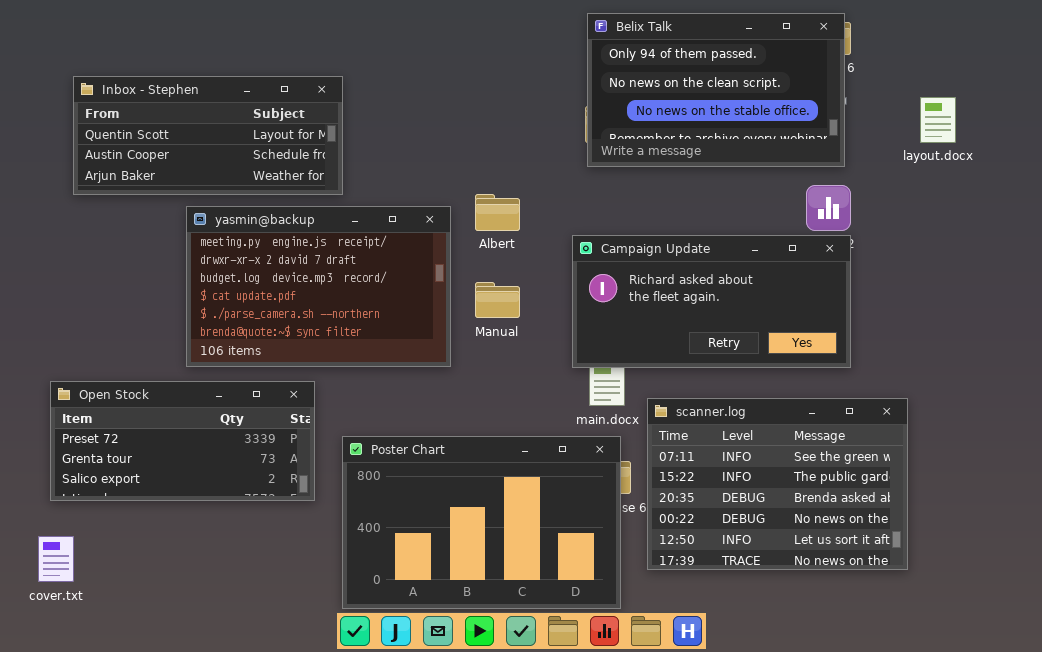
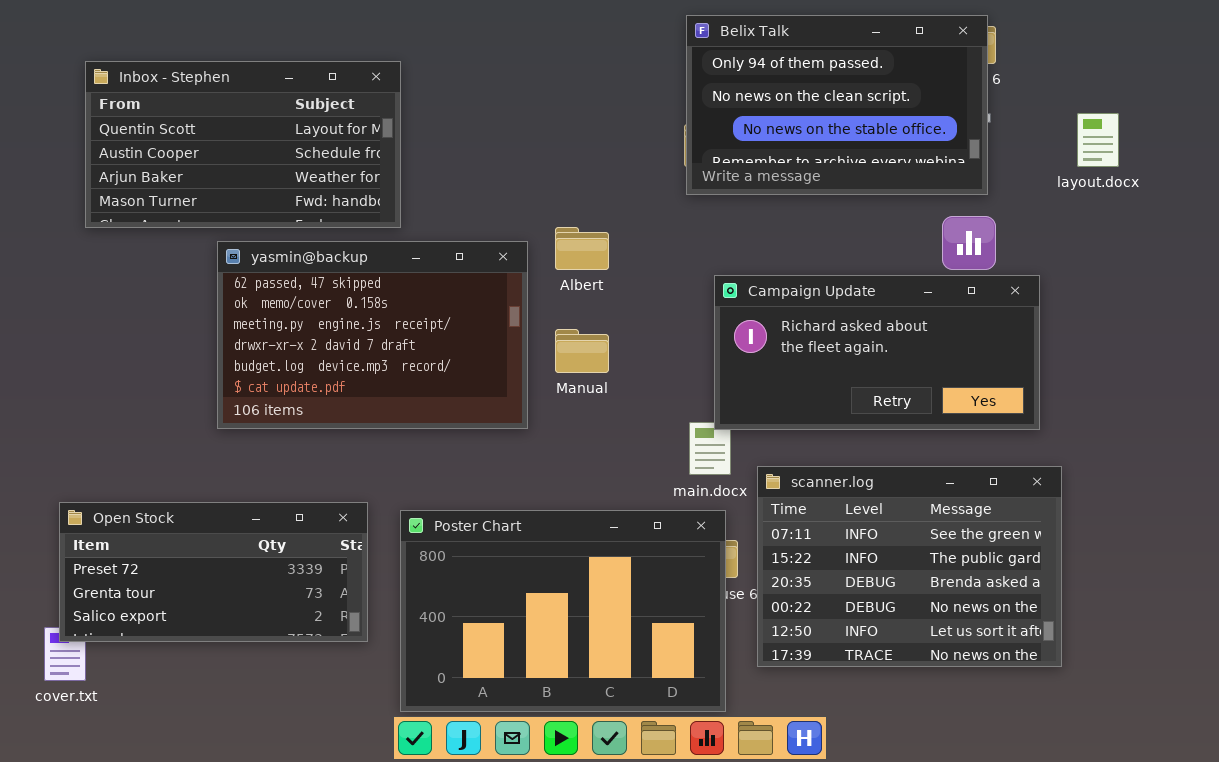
Inbox - Stephen: [73,76,343,195] -> [85,61,401,228], resized
yasmin@backup: [186,206,451,367] -> [217,241,528,429], scrolled up 2 rows
Campaign Update: [572,235,851,368] -> [714,275,1040,430], moved
Open Stock: [50,381,315,501] -> [59,502,368,642], moved

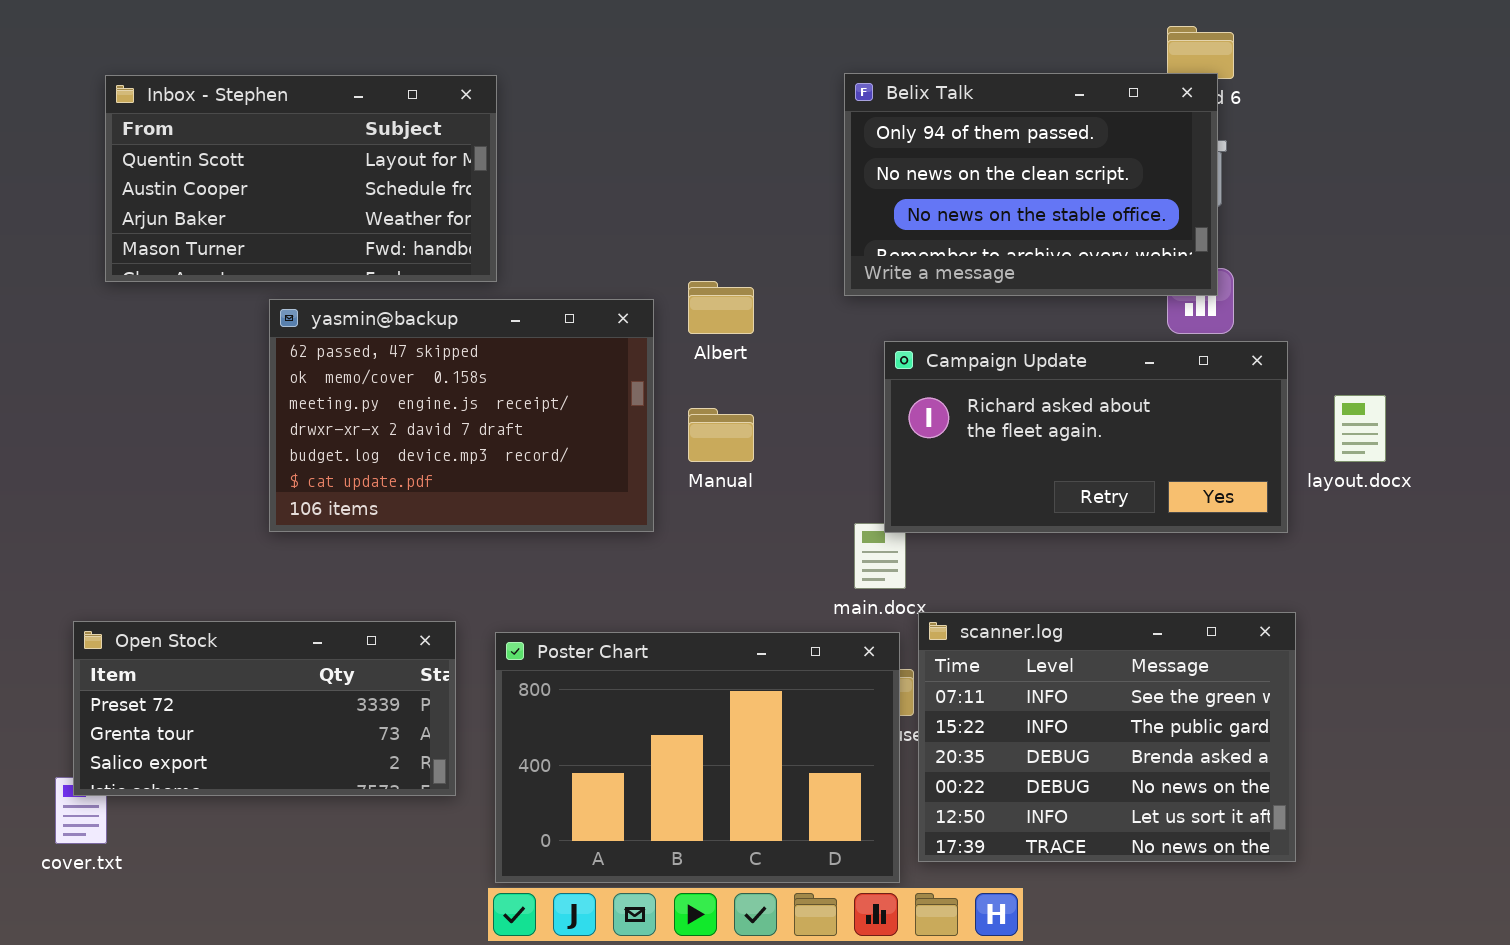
Belix Talk: [686,15,988,195] -> [844,73,1218,296], moved
layout.docx: [1077,113,1119,167] -> [1334,395,1386,462], moved
scanner.log: [757,466,1062,667] -> [918,612,1296,862], moved

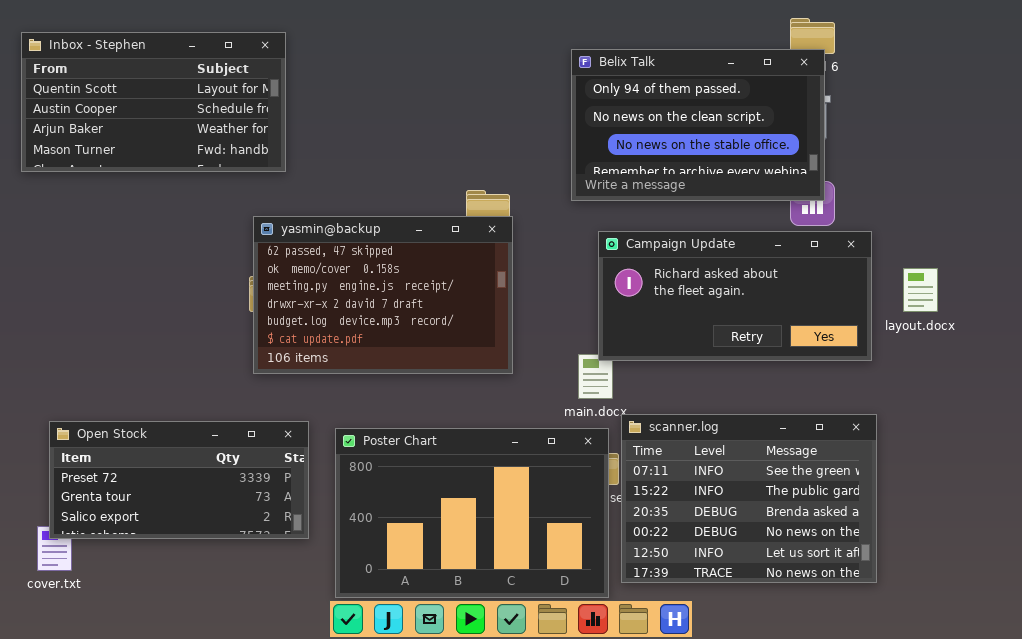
Inbox - Stephen: [105,75,497,282] -> [21,32,286,172], moved
yasmin@backup: [269,299,654,532] -> [253,216,513,374], moved

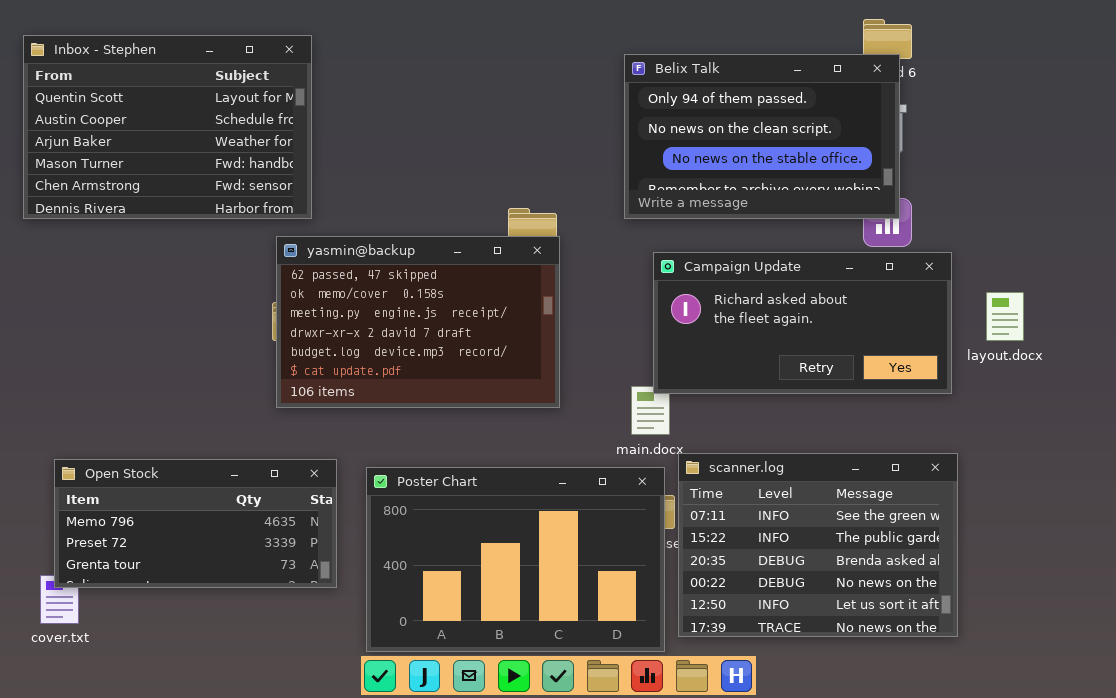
Inbox - Stephen: [21,32,286,172] -> [23,35,312,219], resized
Open Stock: [49,421,309,539] -> [54,459,337,588], scrolled up 1 row

